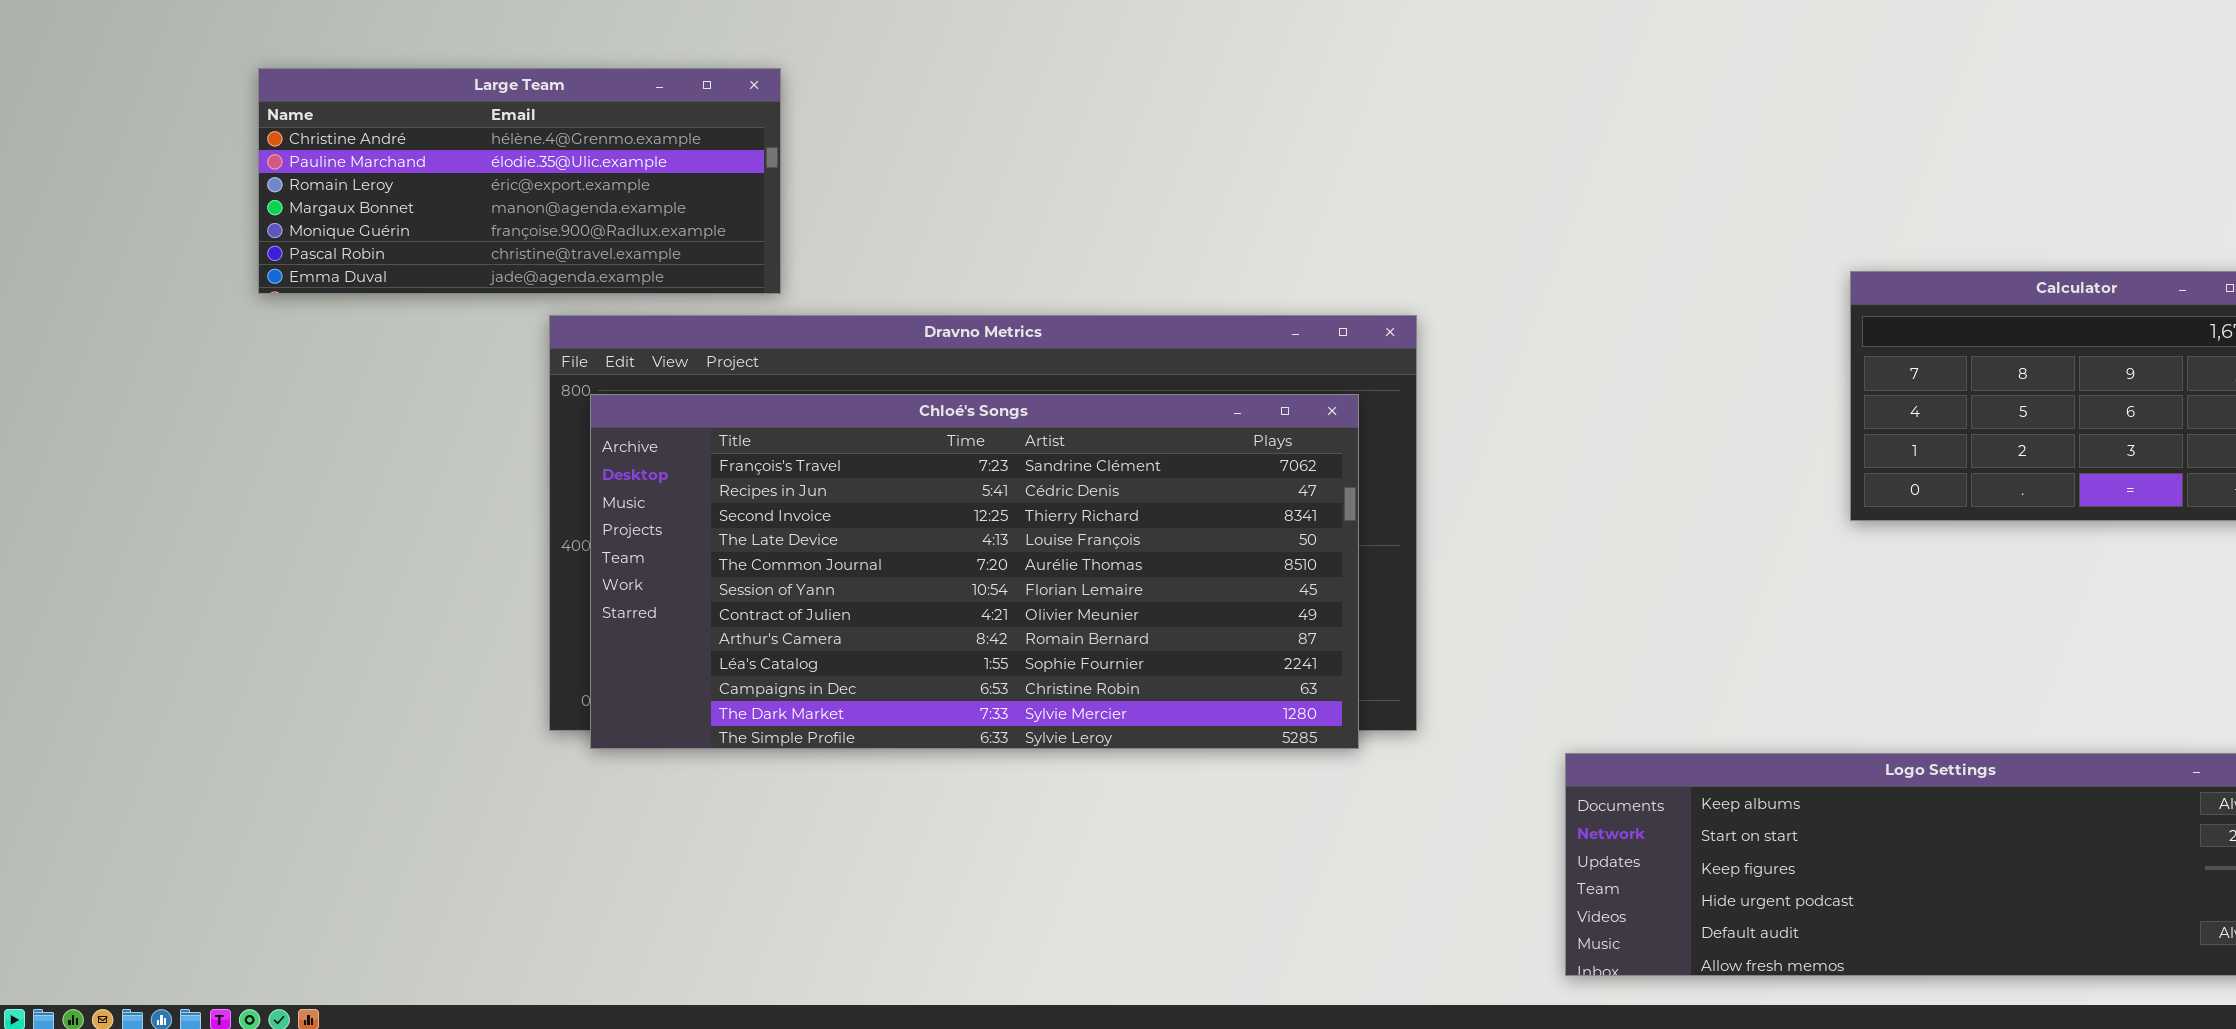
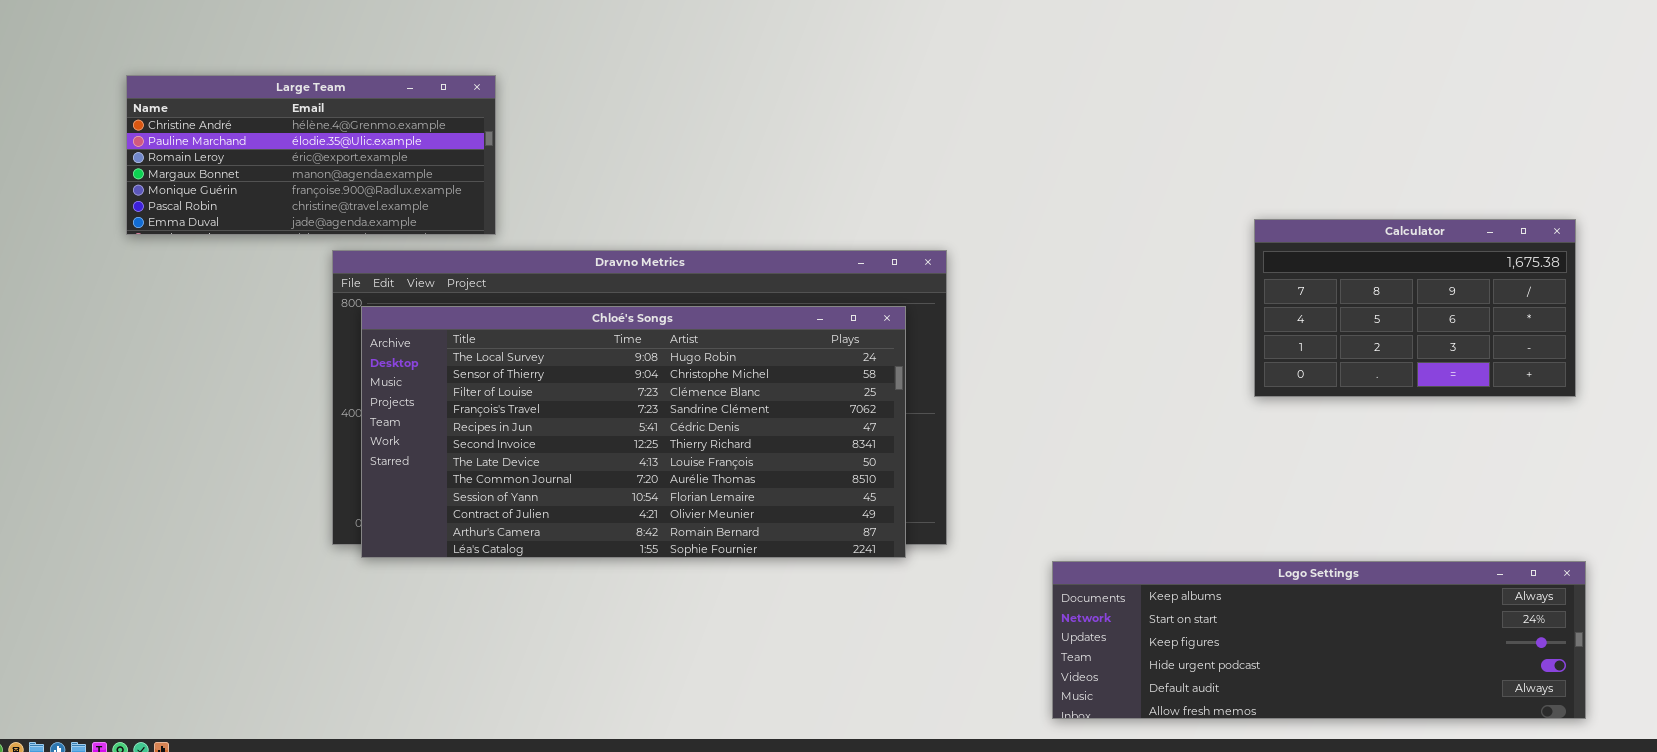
Chloé's Songs: [590,394,1359,749] -> [361,306,906,558], scrolled up 3 rows

